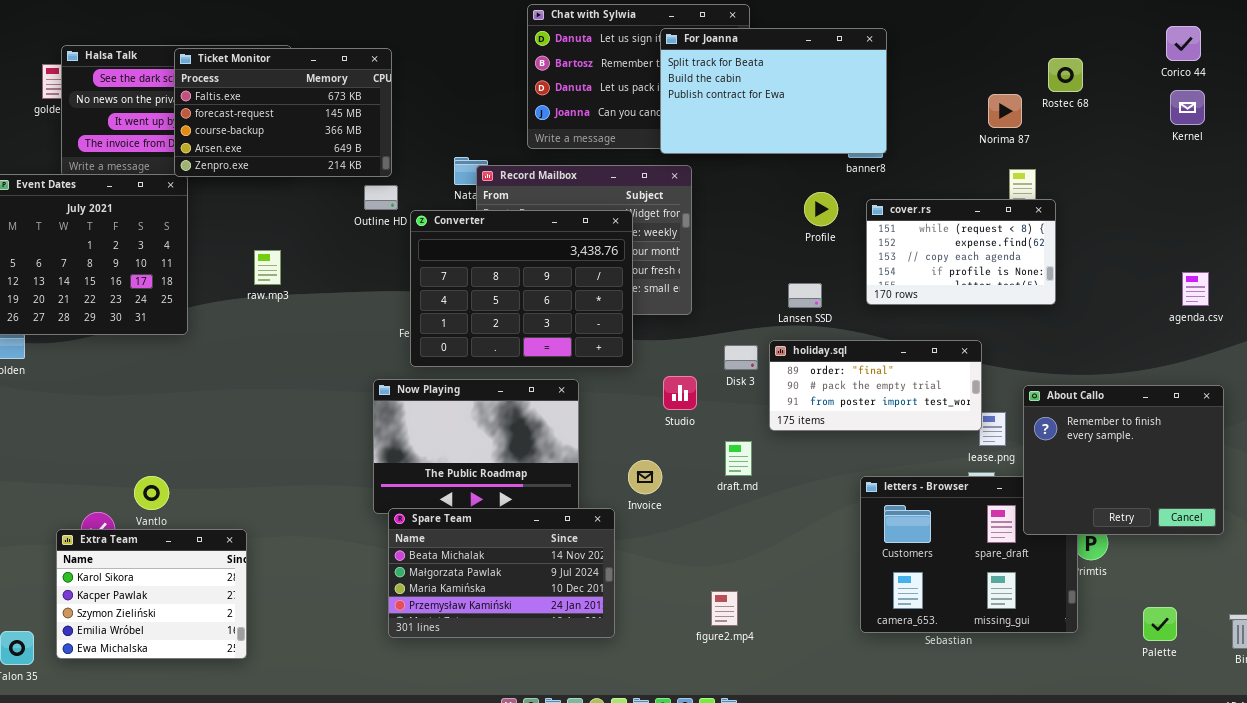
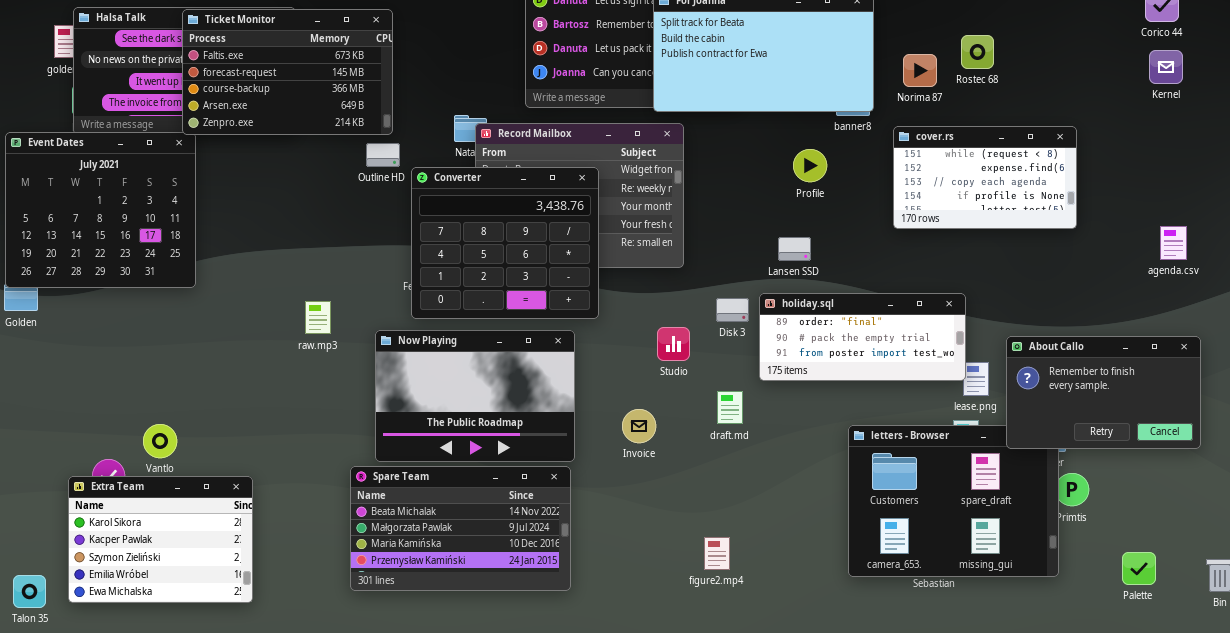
Rostec 68: [1048,58,1083,92] -> [961,35,994,69], moved
Norima 87: [988,94,1022,128] -> [903,54,937,87], moved
cover.rs: [866,199,1056,305] -> [893,126,1077,229], moved
Converter: [410,210,633,367] -> [411,167,599,319], resized
raw.mp3: [254,250,281,285] -> [305,301,331,334], moved
About Callo: [1023,385,1224,535] -> [1006,336,1201,449], resized
Spare Team: [388,508,615,638] -> [350,466,571,591], moved

